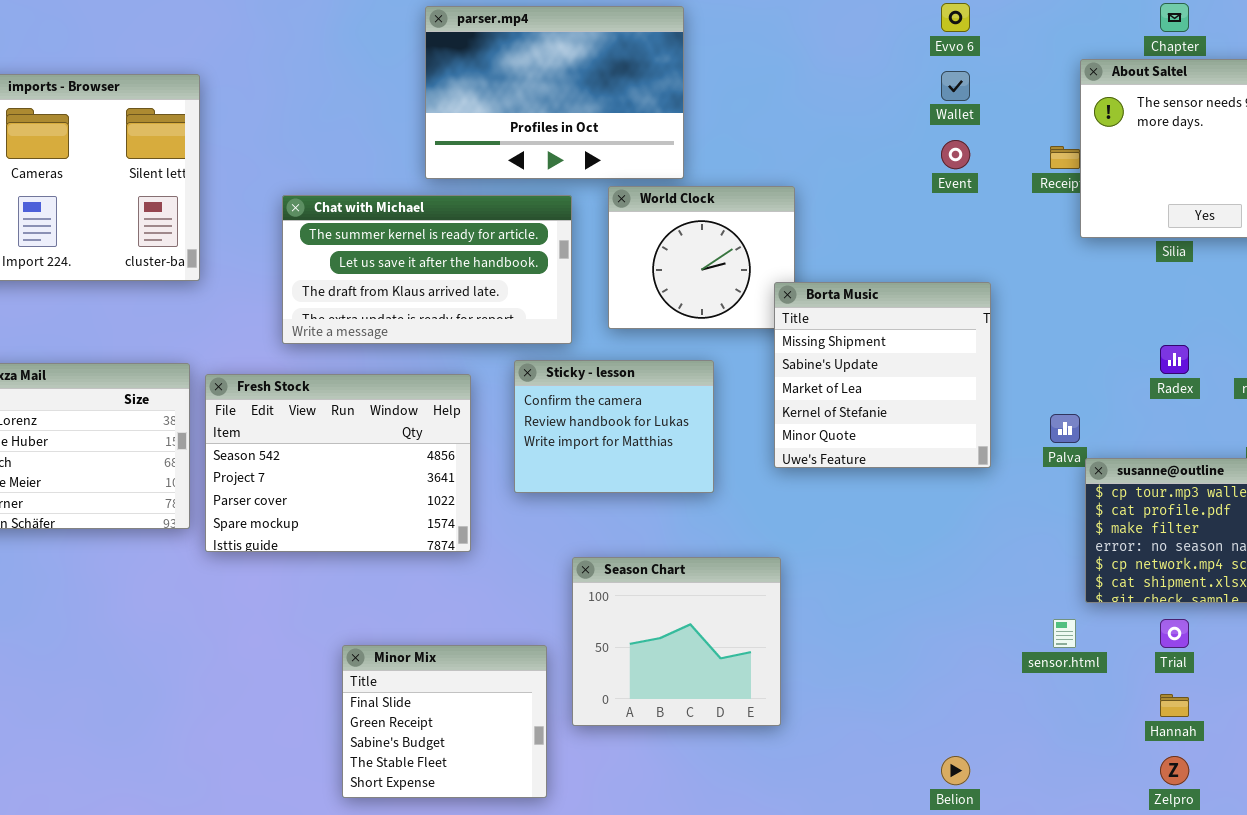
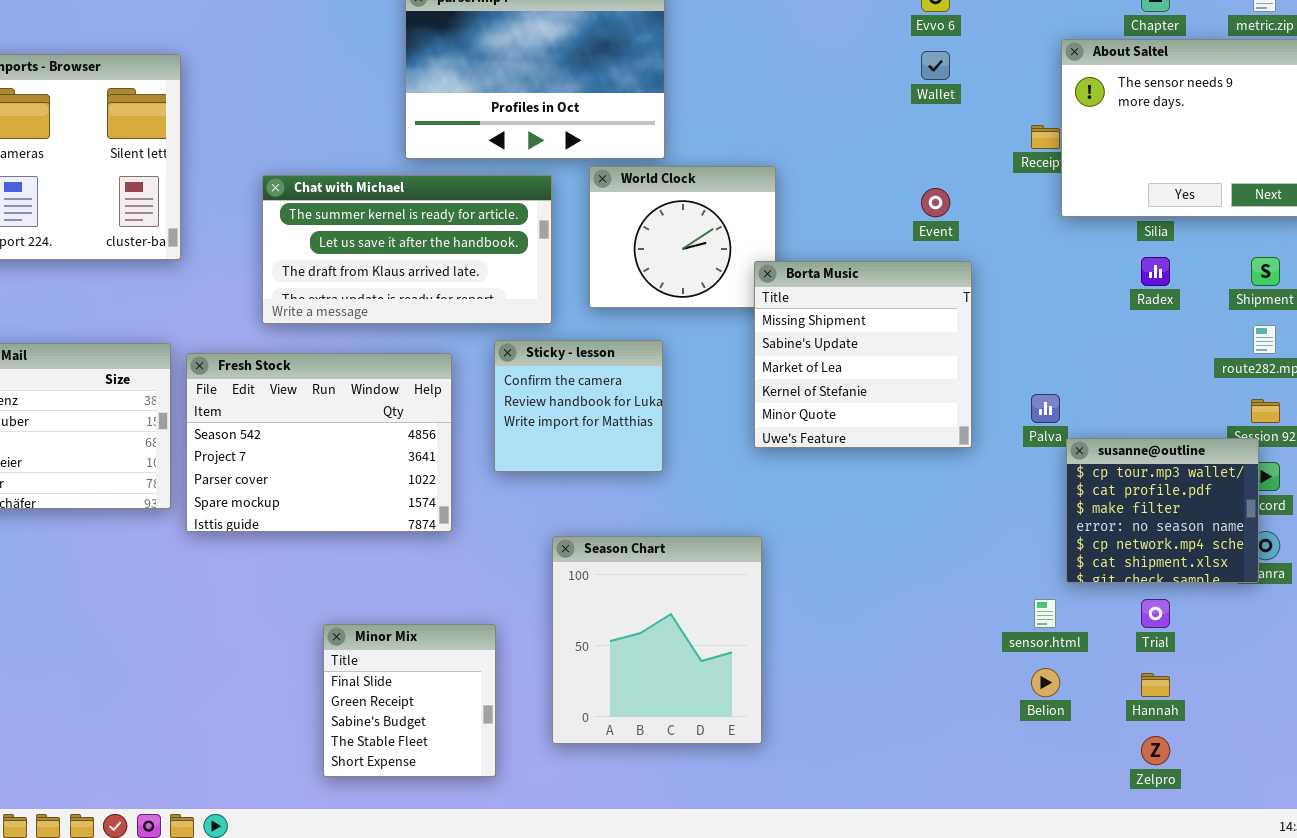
Event: [941,140,970,169] -> [921,188,950,217], moved
Radex: [1160,345,1189,374] -> [1141,257,1170,286], moved
Sticky - lesson: [514,360,714,493] -> [494,340,663,472], resized
Season Chart: [572,557,781,726] -> [552,536,762,744], resized
Minor Mix: [342,645,547,798] -> [323,624,496,777], resized
Belion: [941,756,970,785] -> [1031,668,1060,697], moved

